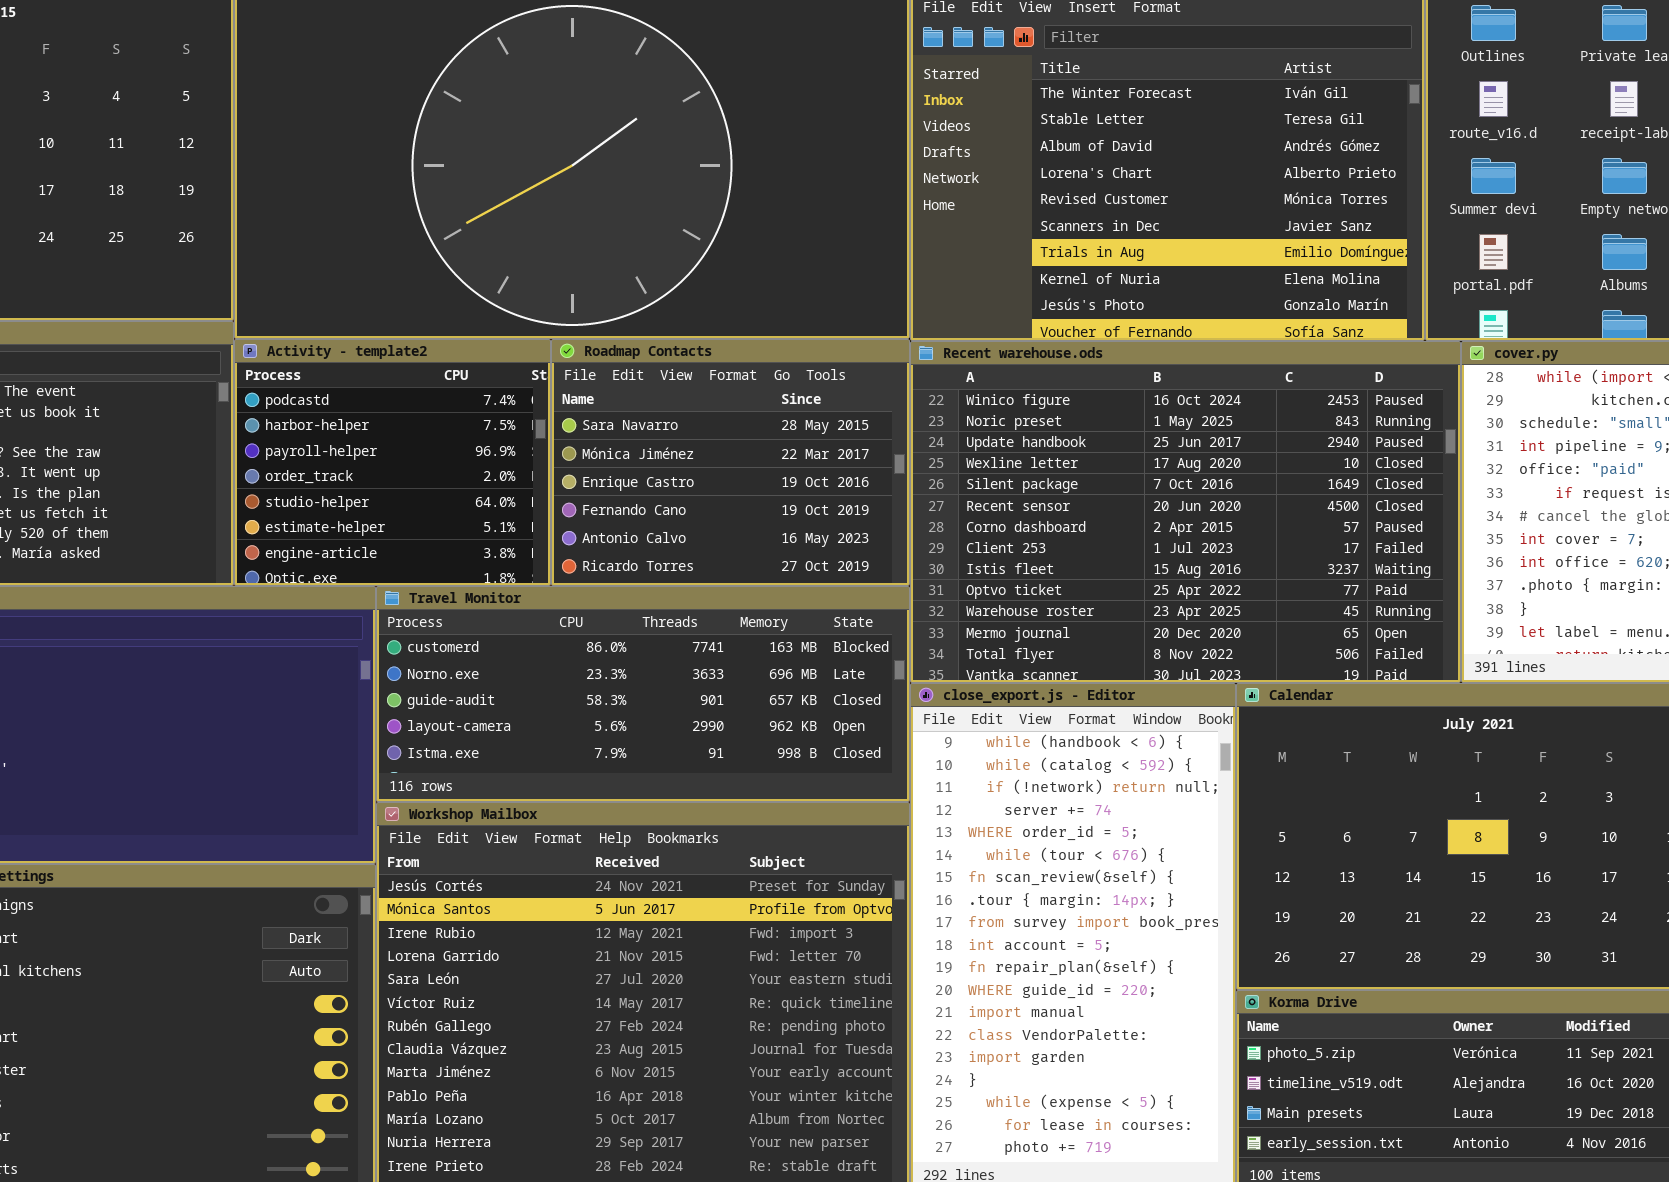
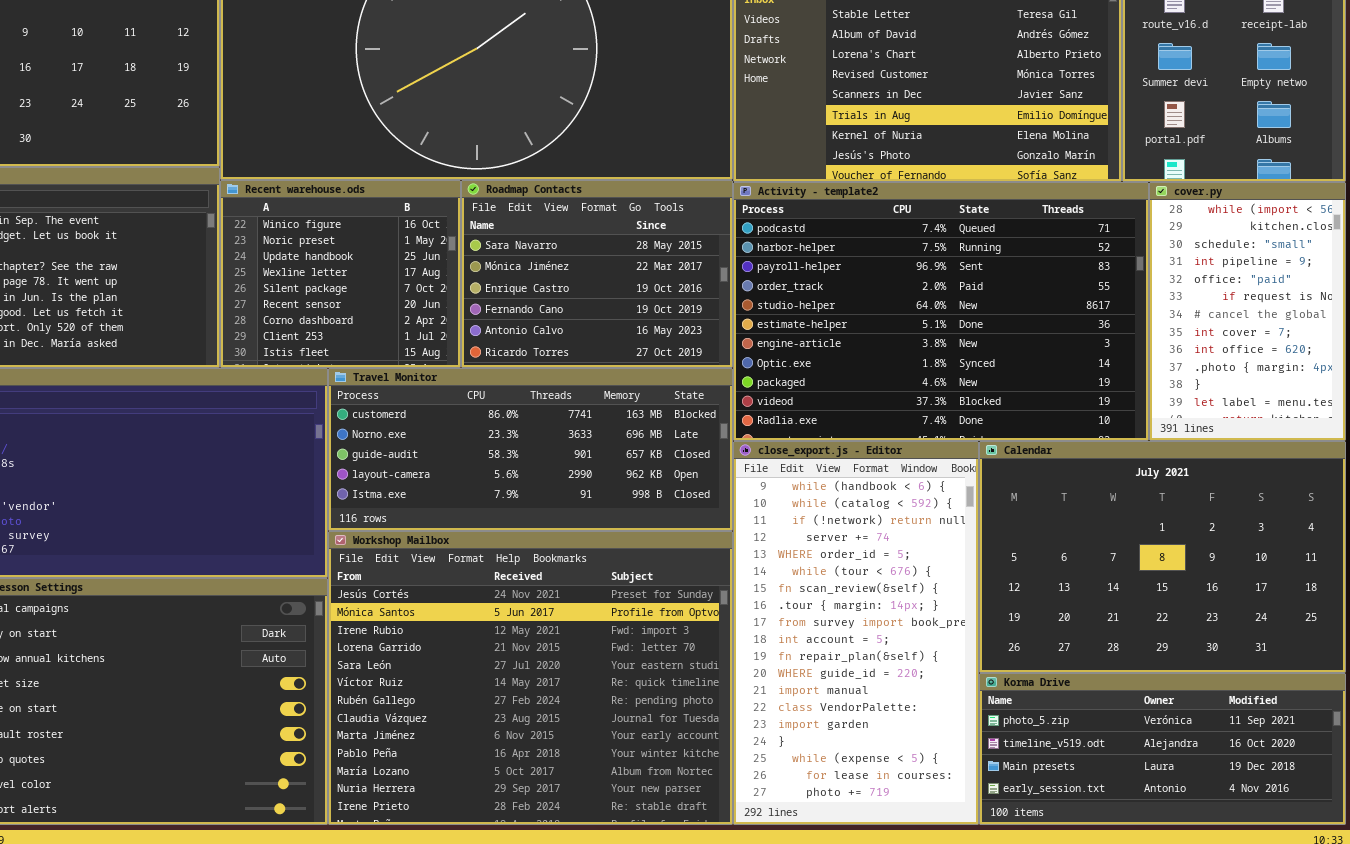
Activity - template2: [234,339,551,586] -> [733,182,1149,441], moved, resized
Recent warehouse.ods: [910,341,1461,683] -> [220,180,461,368], moved, resized

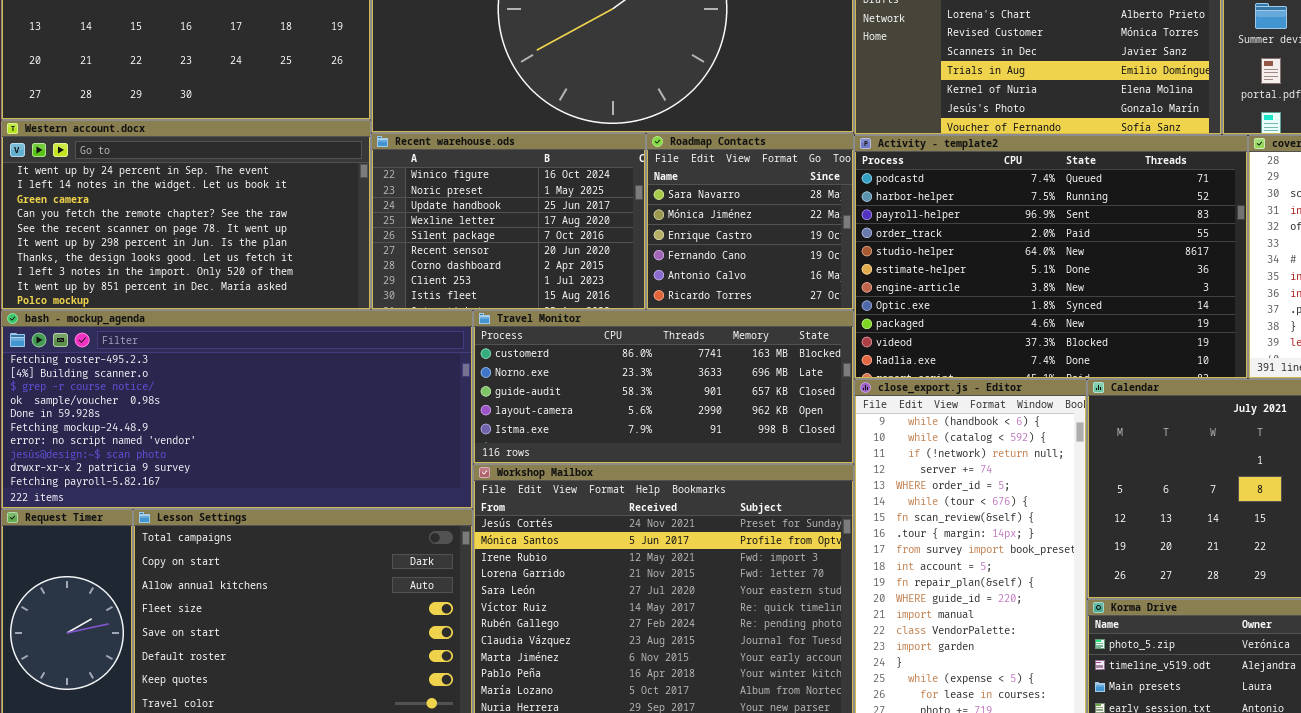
Recent warehouse.ods: [220,180,461,368] -> [371,133,646,310], resized
Roadmap Contacts: [461,180,733,368] -> [646,133,854,310], resized

